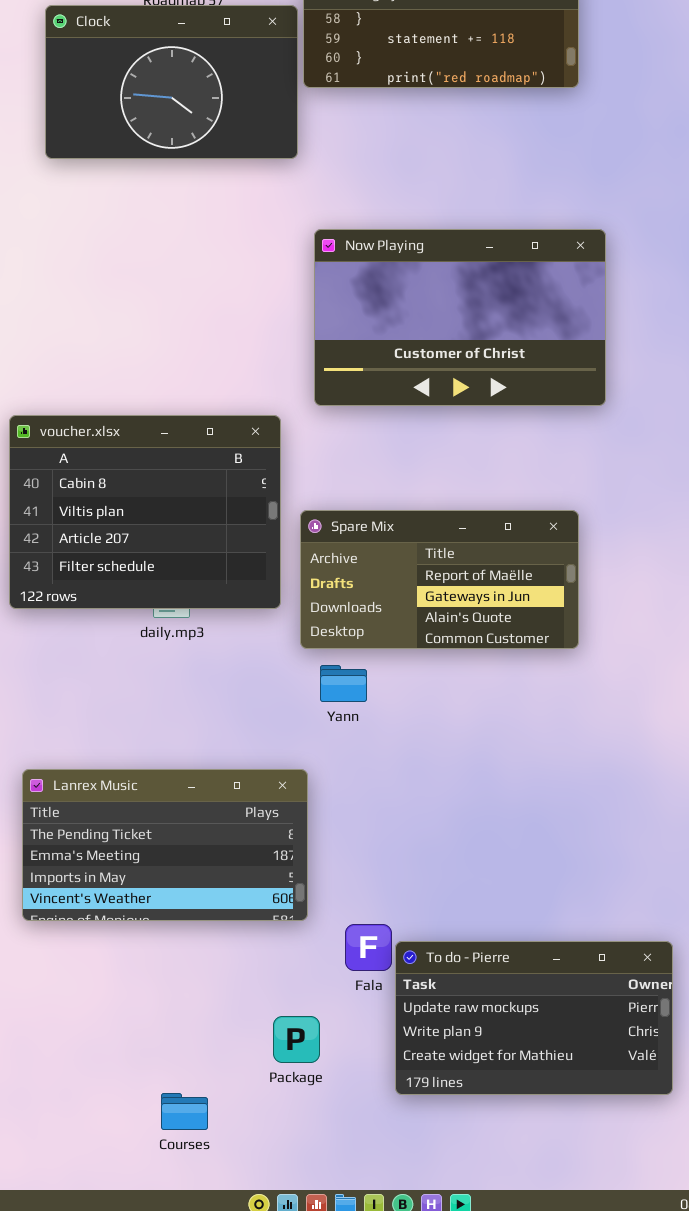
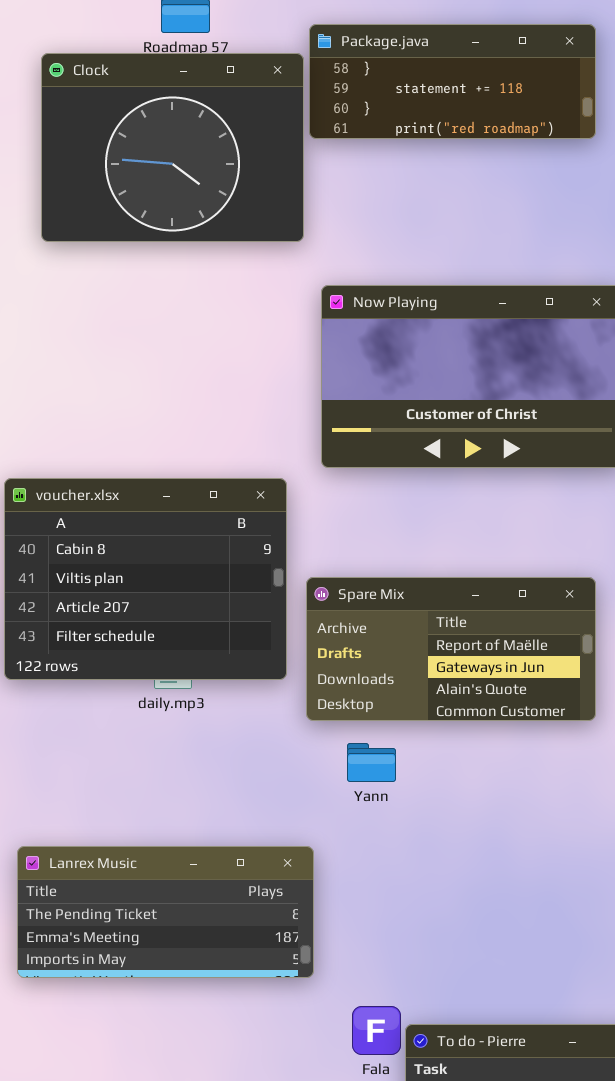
Clock: [45,5,298,159] -> [41,53,304,242], resized
Yann: [320,665,367,702] -> [347,743,396,782], moved
Lanrex Music: [22,769,308,921] -> [17,846,314,978], resized

